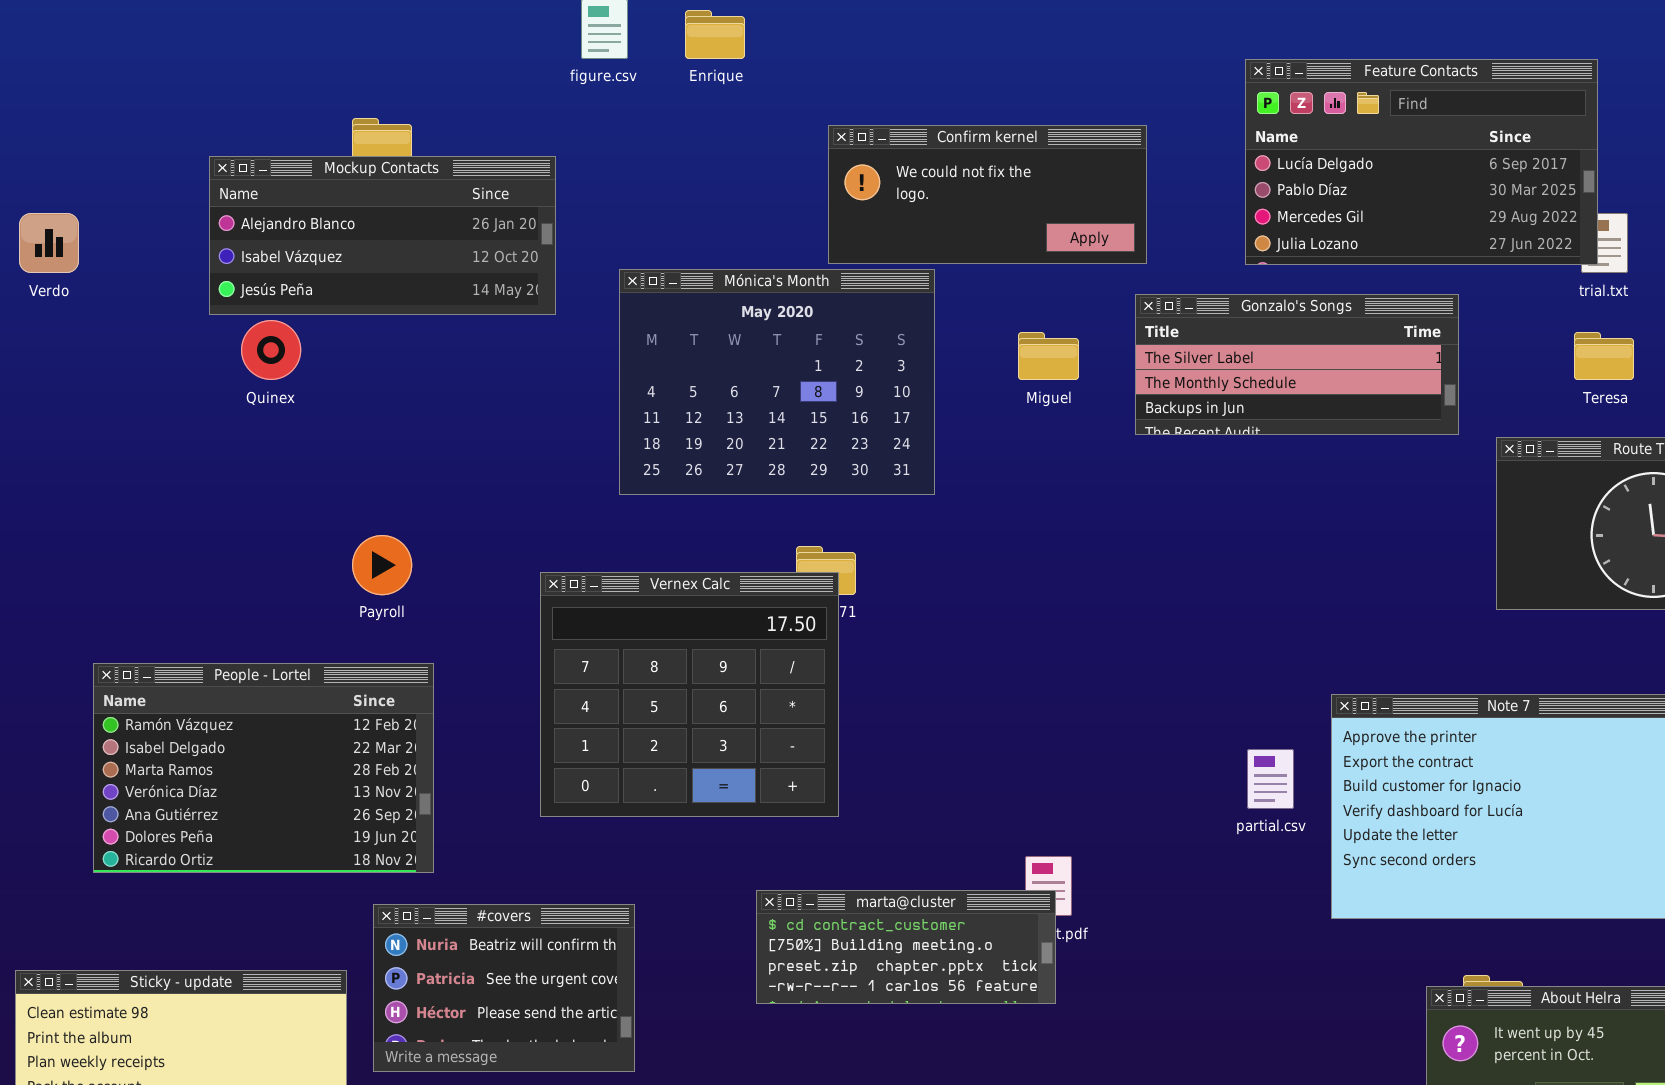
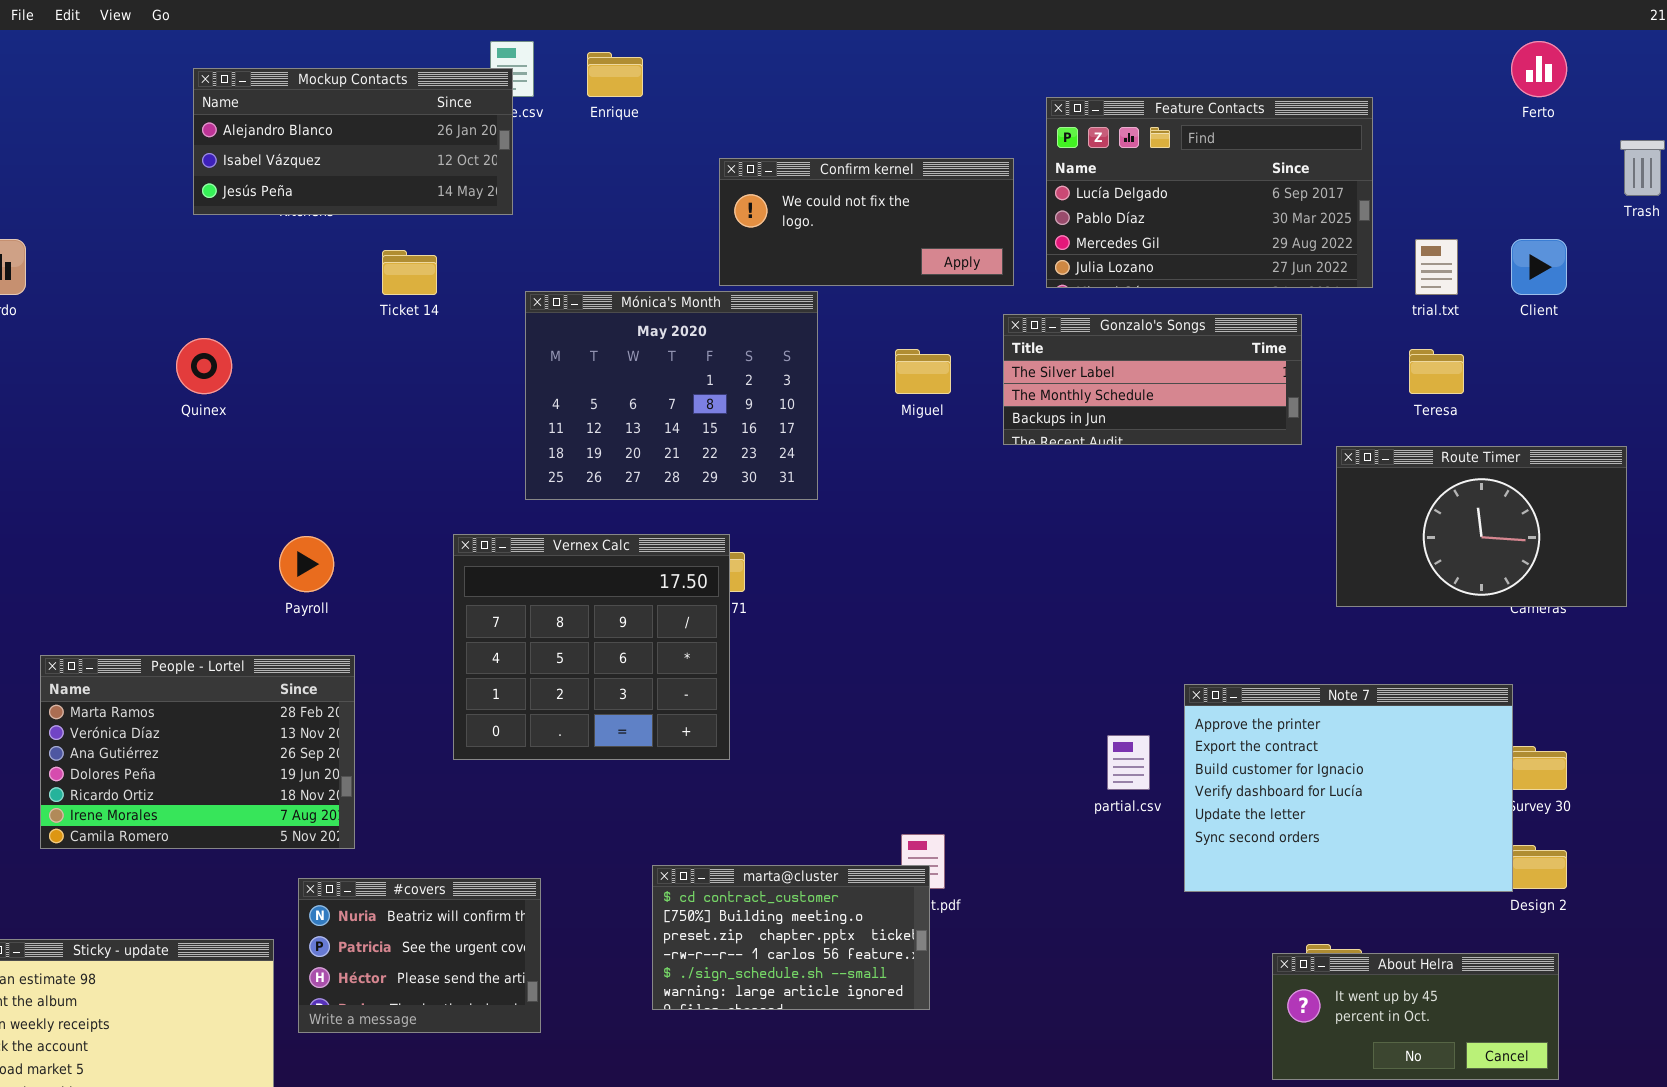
Feature Contacts: [1245,59,1598,265] -> [1046,97,1373,288], moved
Mockup Contacts: [209,156,556,315] -> [193,68,513,215], moved
Vernex Calc: [540,572,839,817] -> [453,534,730,760], moved
People - Lortel: [93,663,434,873] -> [40,655,355,849], scrolled down 2 rows
marta@cluster: [756,890,1056,1004] -> [652,865,930,1010], resized

